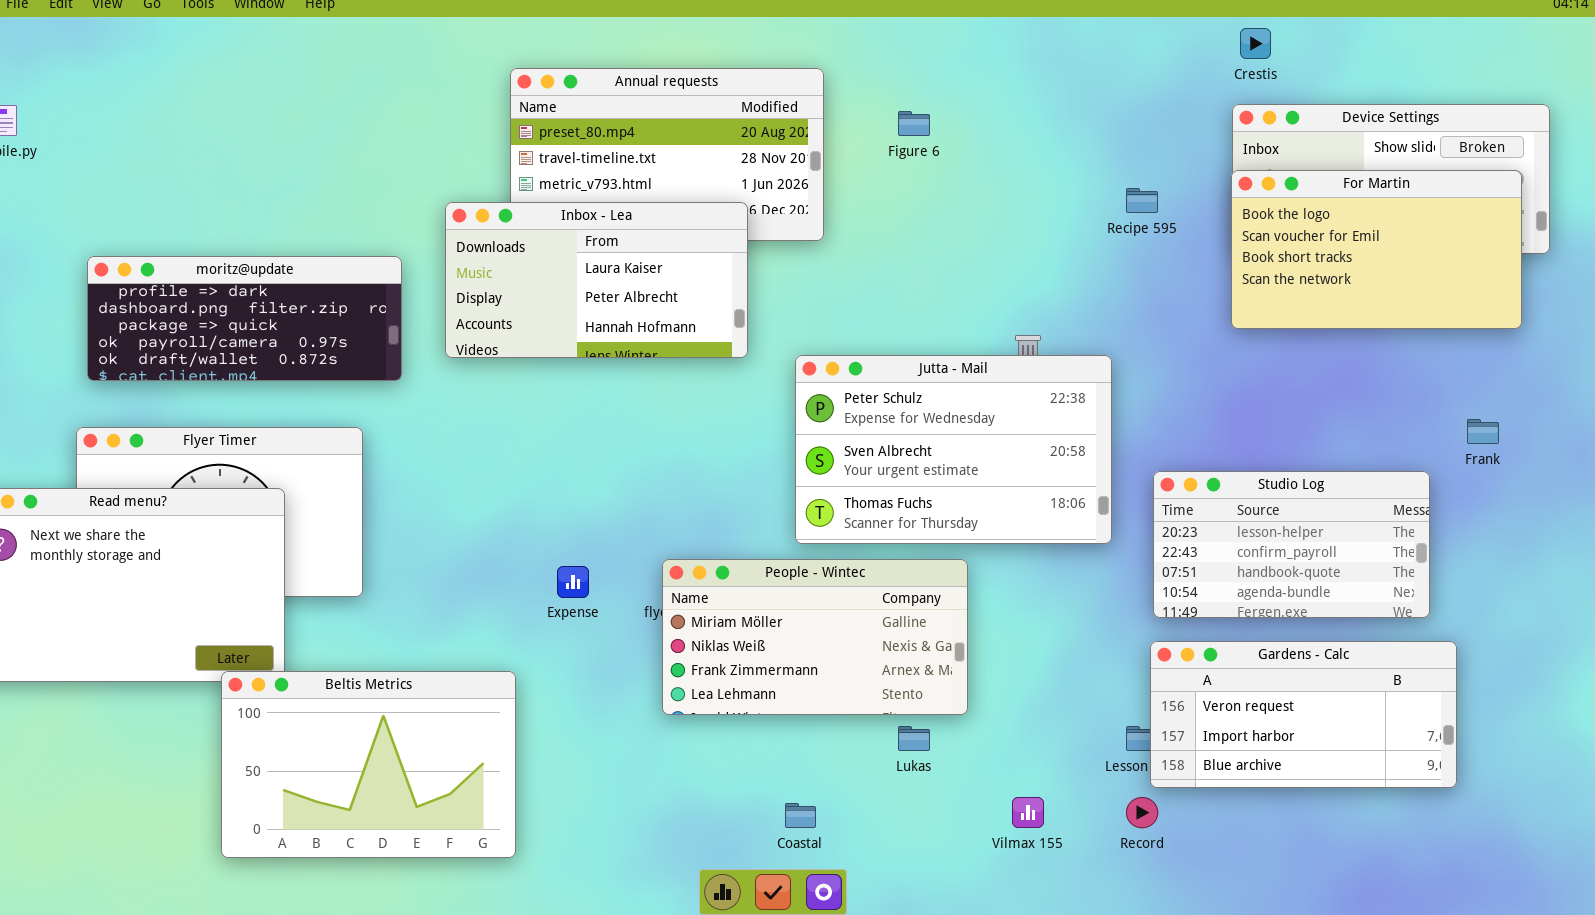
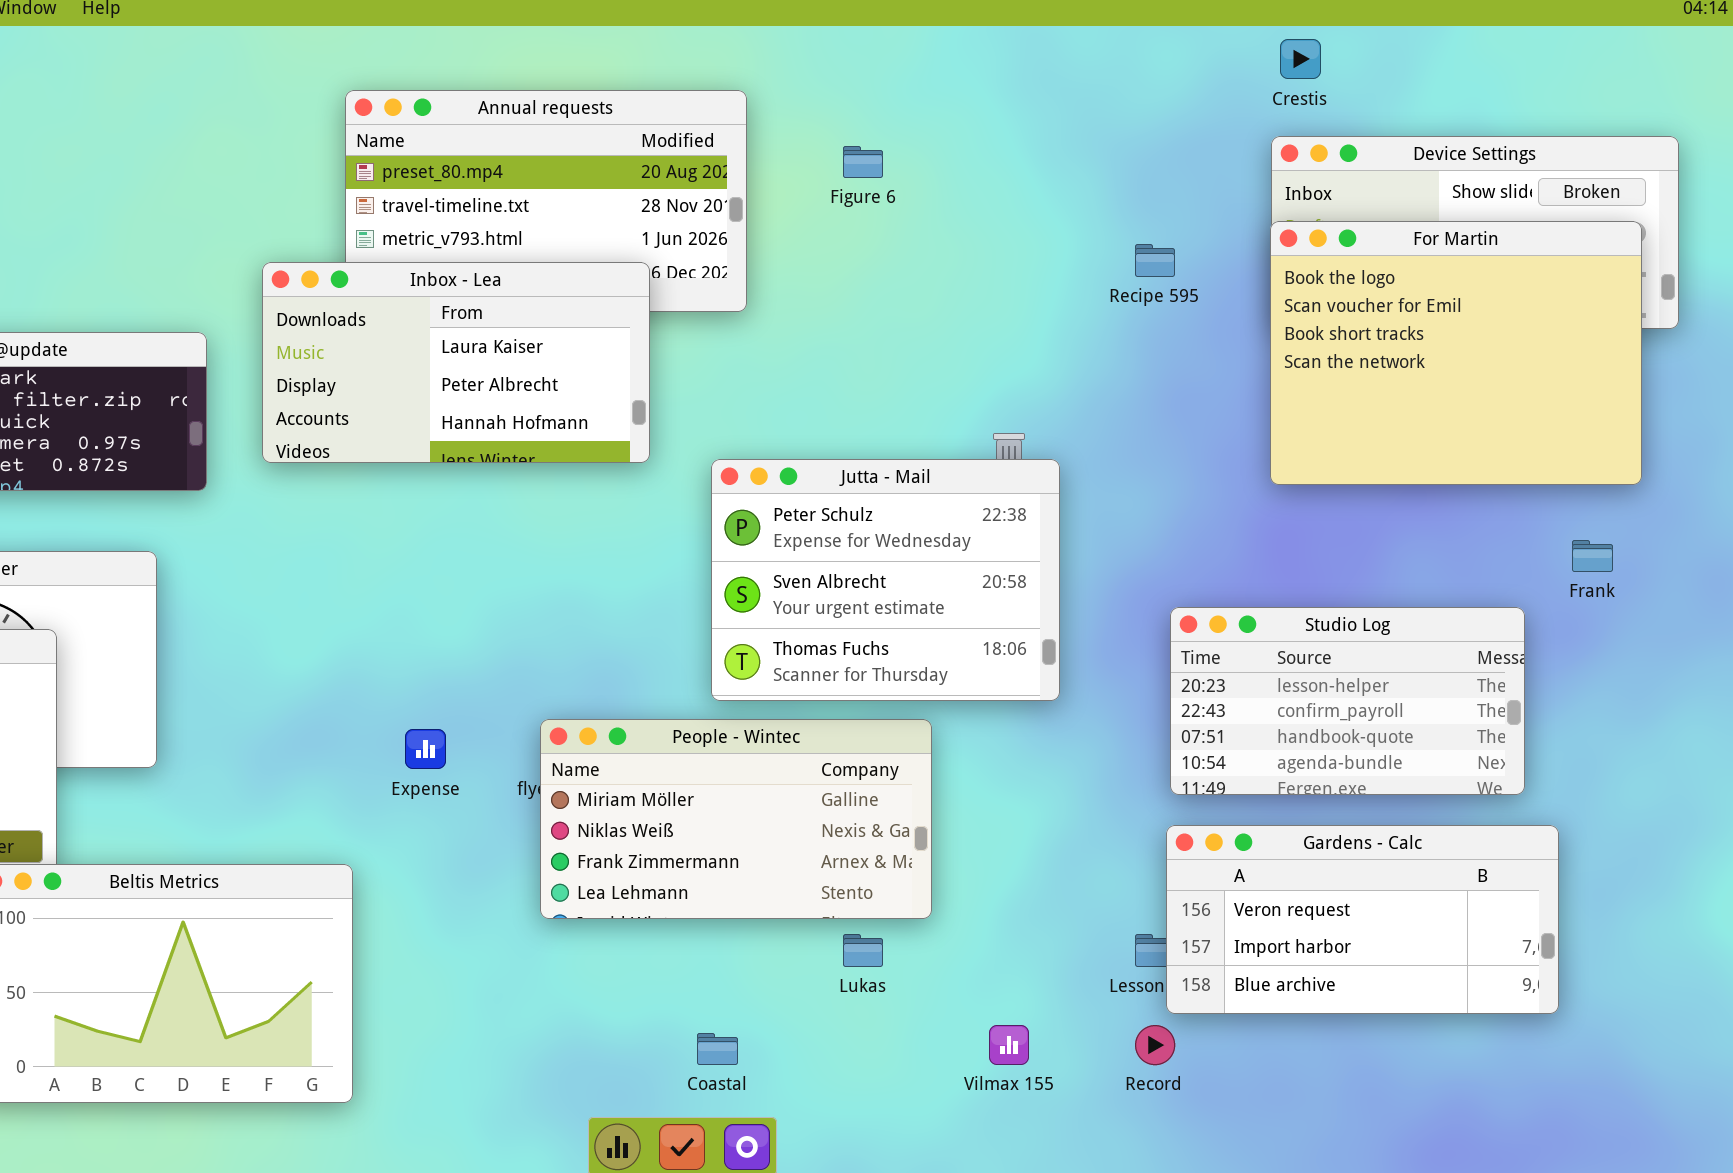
For Martin: [1231,170,1522,329] -> [1270,221,1642,485], resized
Jutta - Mail: [795,355,1112,544] -> [711,459,1060,701], resized

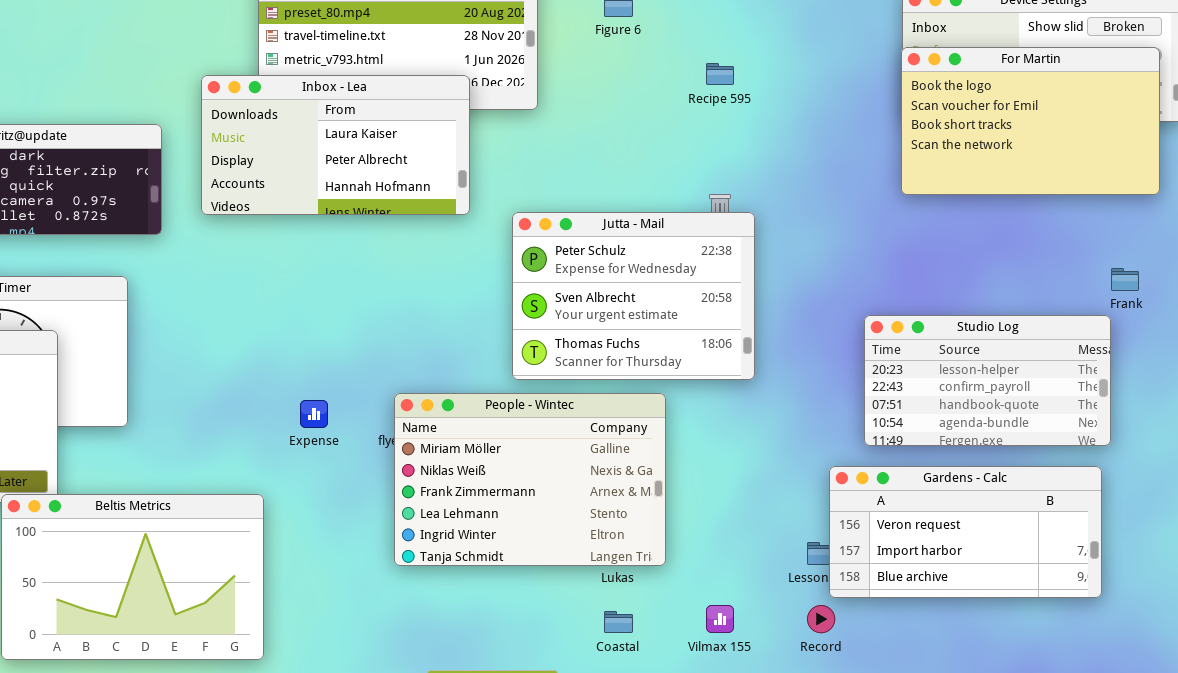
For Martin: [1270,221,1642,485] -> [901,47,1160,195], resized
Recipe 595: [1135,244,1175,277] -> [706,63,734,85], moved
Studio Log: [1170,607,1525,795] -> [864,315,1111,446], moved
People - Wintec: [540,719,932,919] -> [394,393,666,566], resized
Coastal: [697,1033,738,1065] -> [604,611,633,633], moved

